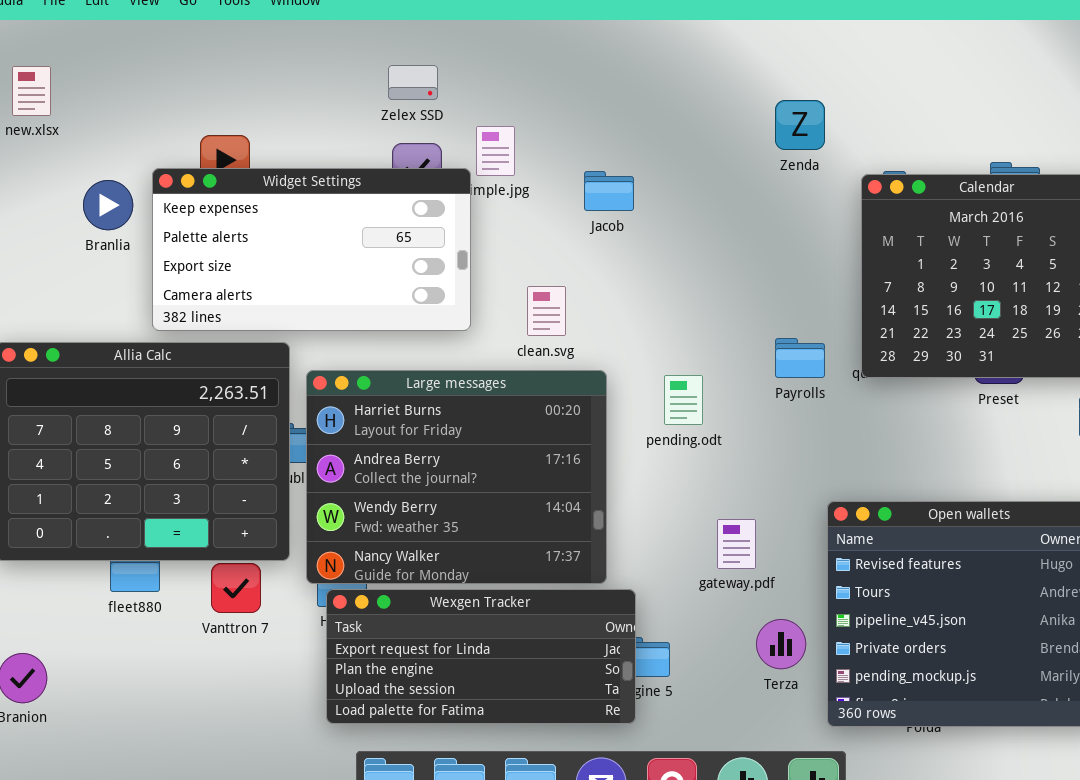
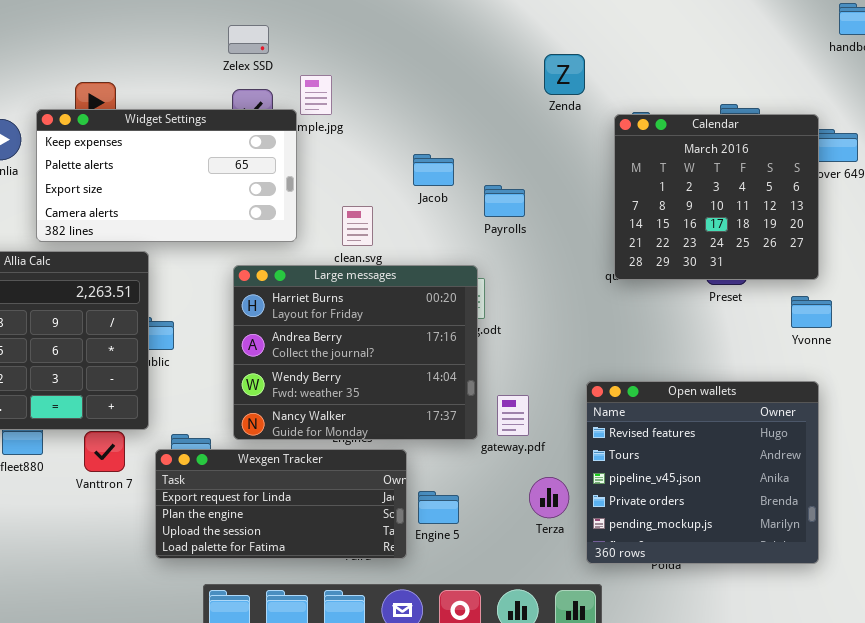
Jacob: [584,171,634,211] -> [413,154,454,186], moved
Payrolls: [775,338,825,378] -> [484,185,525,217], moved
Large messages: [306,370,607,584] -> [233,265,478,440], moved
Wexgen Tracker: [326,589,636,724] -> [155,449,407,559], moved

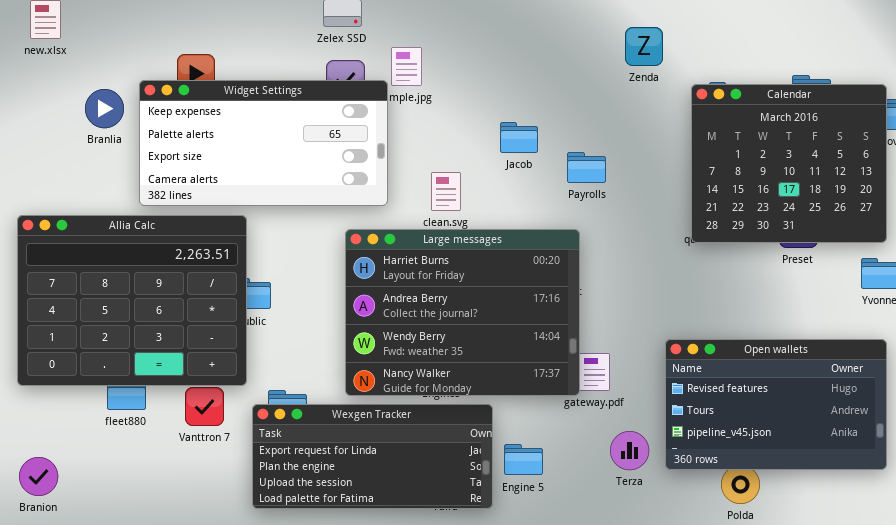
Large messages: [233,265,478,440] -> [345,229,580,396], moved
Open wallets: [586,381,819,564] -> [665,339,887,470], resized

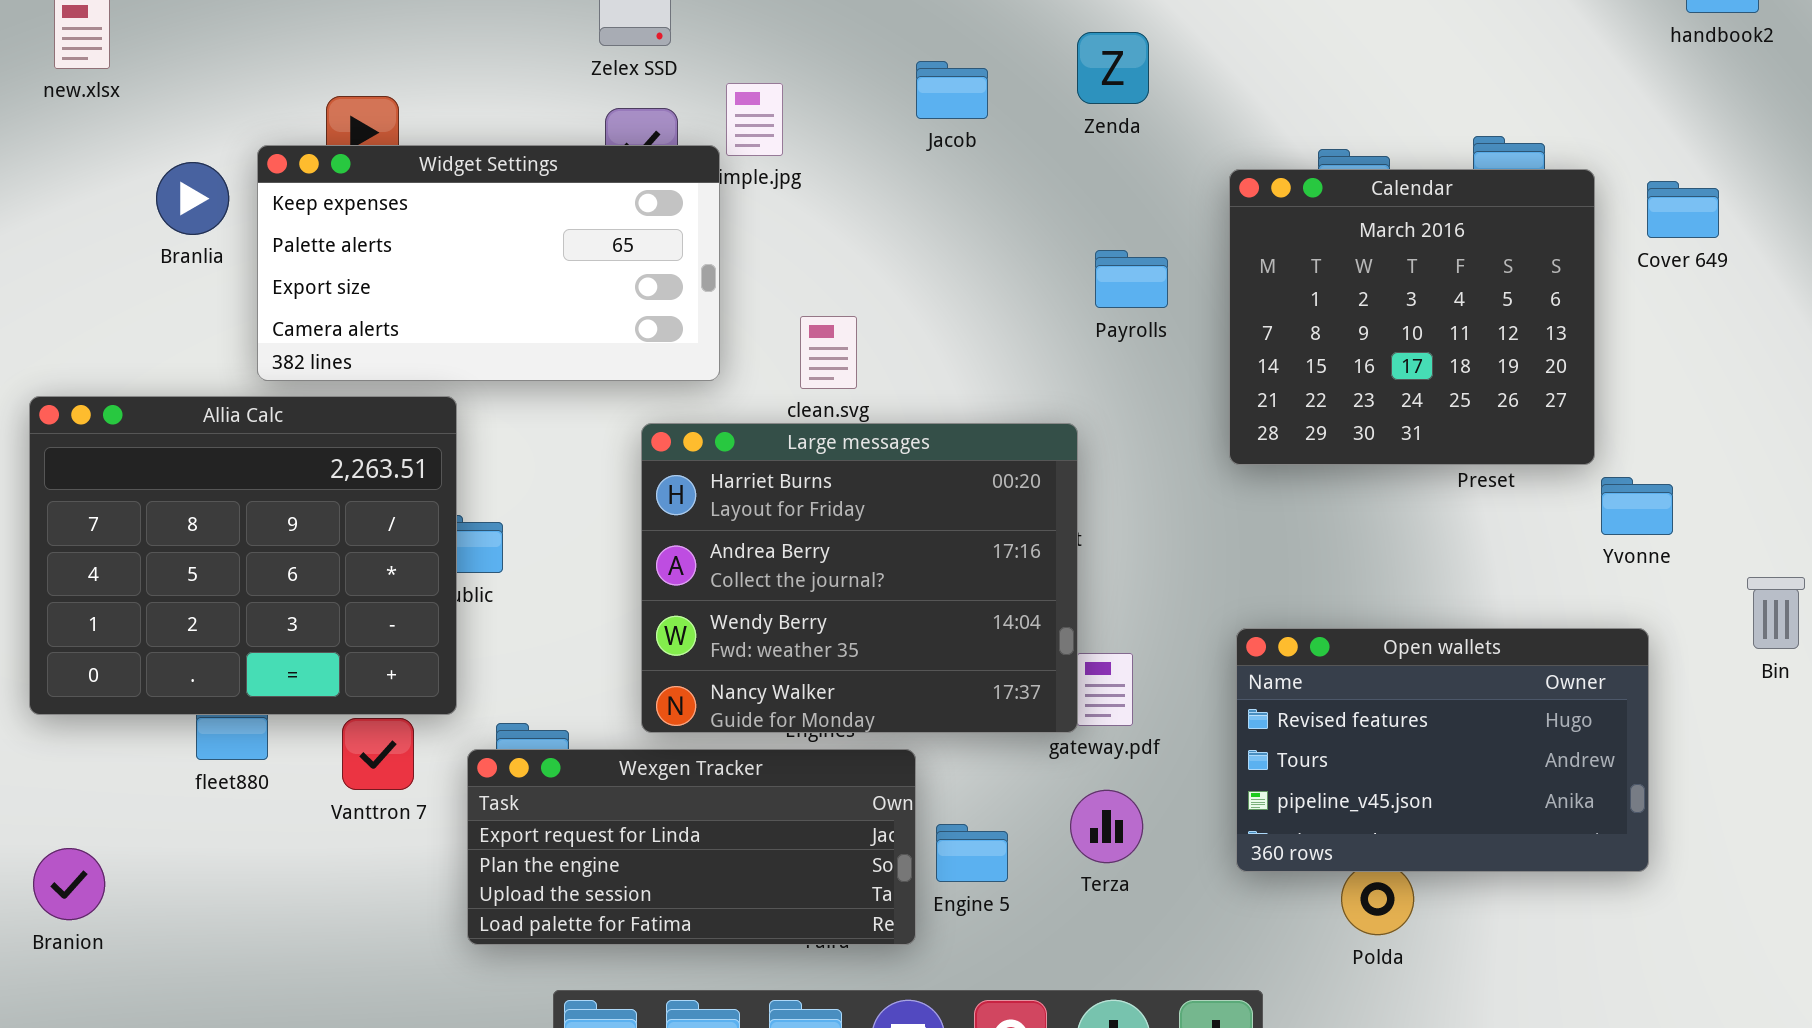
Zenda: [625,27,663,66] -> [1077,32,1149,104], moved
Calendar: [691,84,887,243] -> [1229,169,1595,465], moved
Jacob: [500,122,538,153] -> [916,61,988,119], moved
Payrolls: [567,152,606,183] -> [1095,250,1168,308], moved
Terza: [610,431,649,470] -> [1070,790,1143,863], moved

